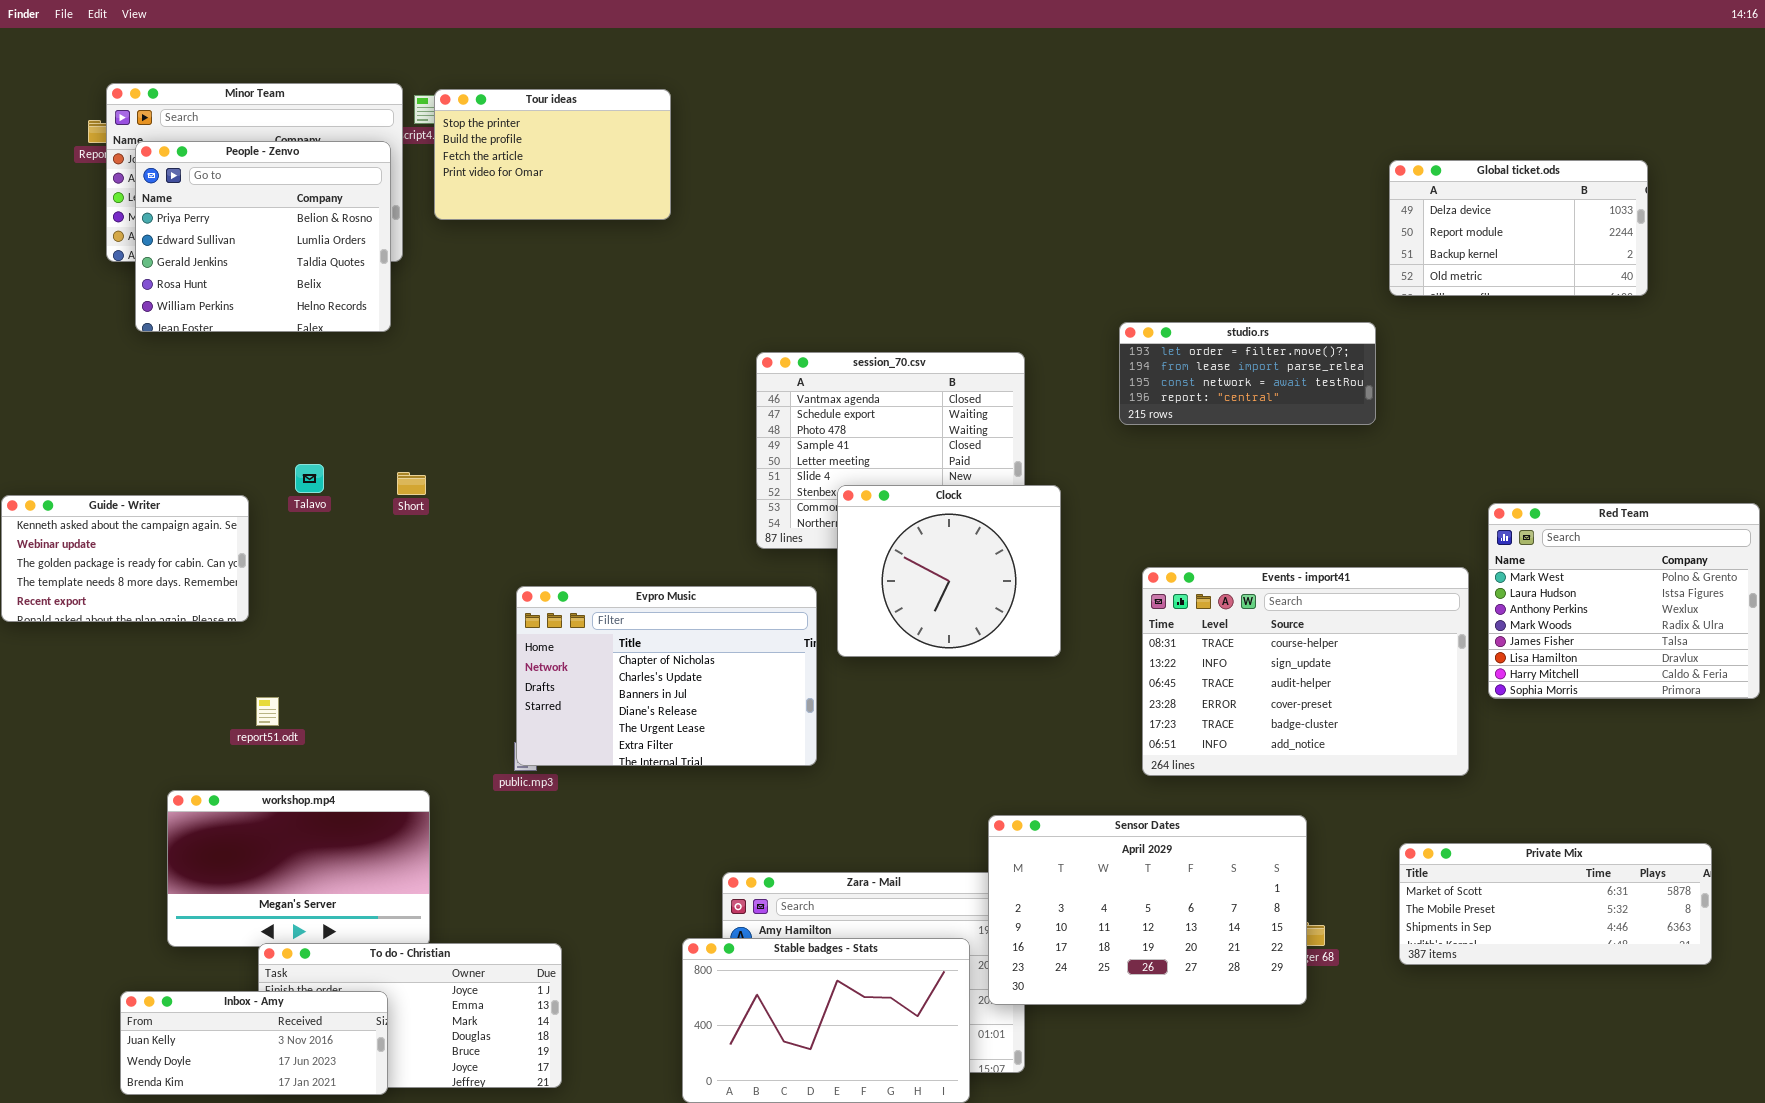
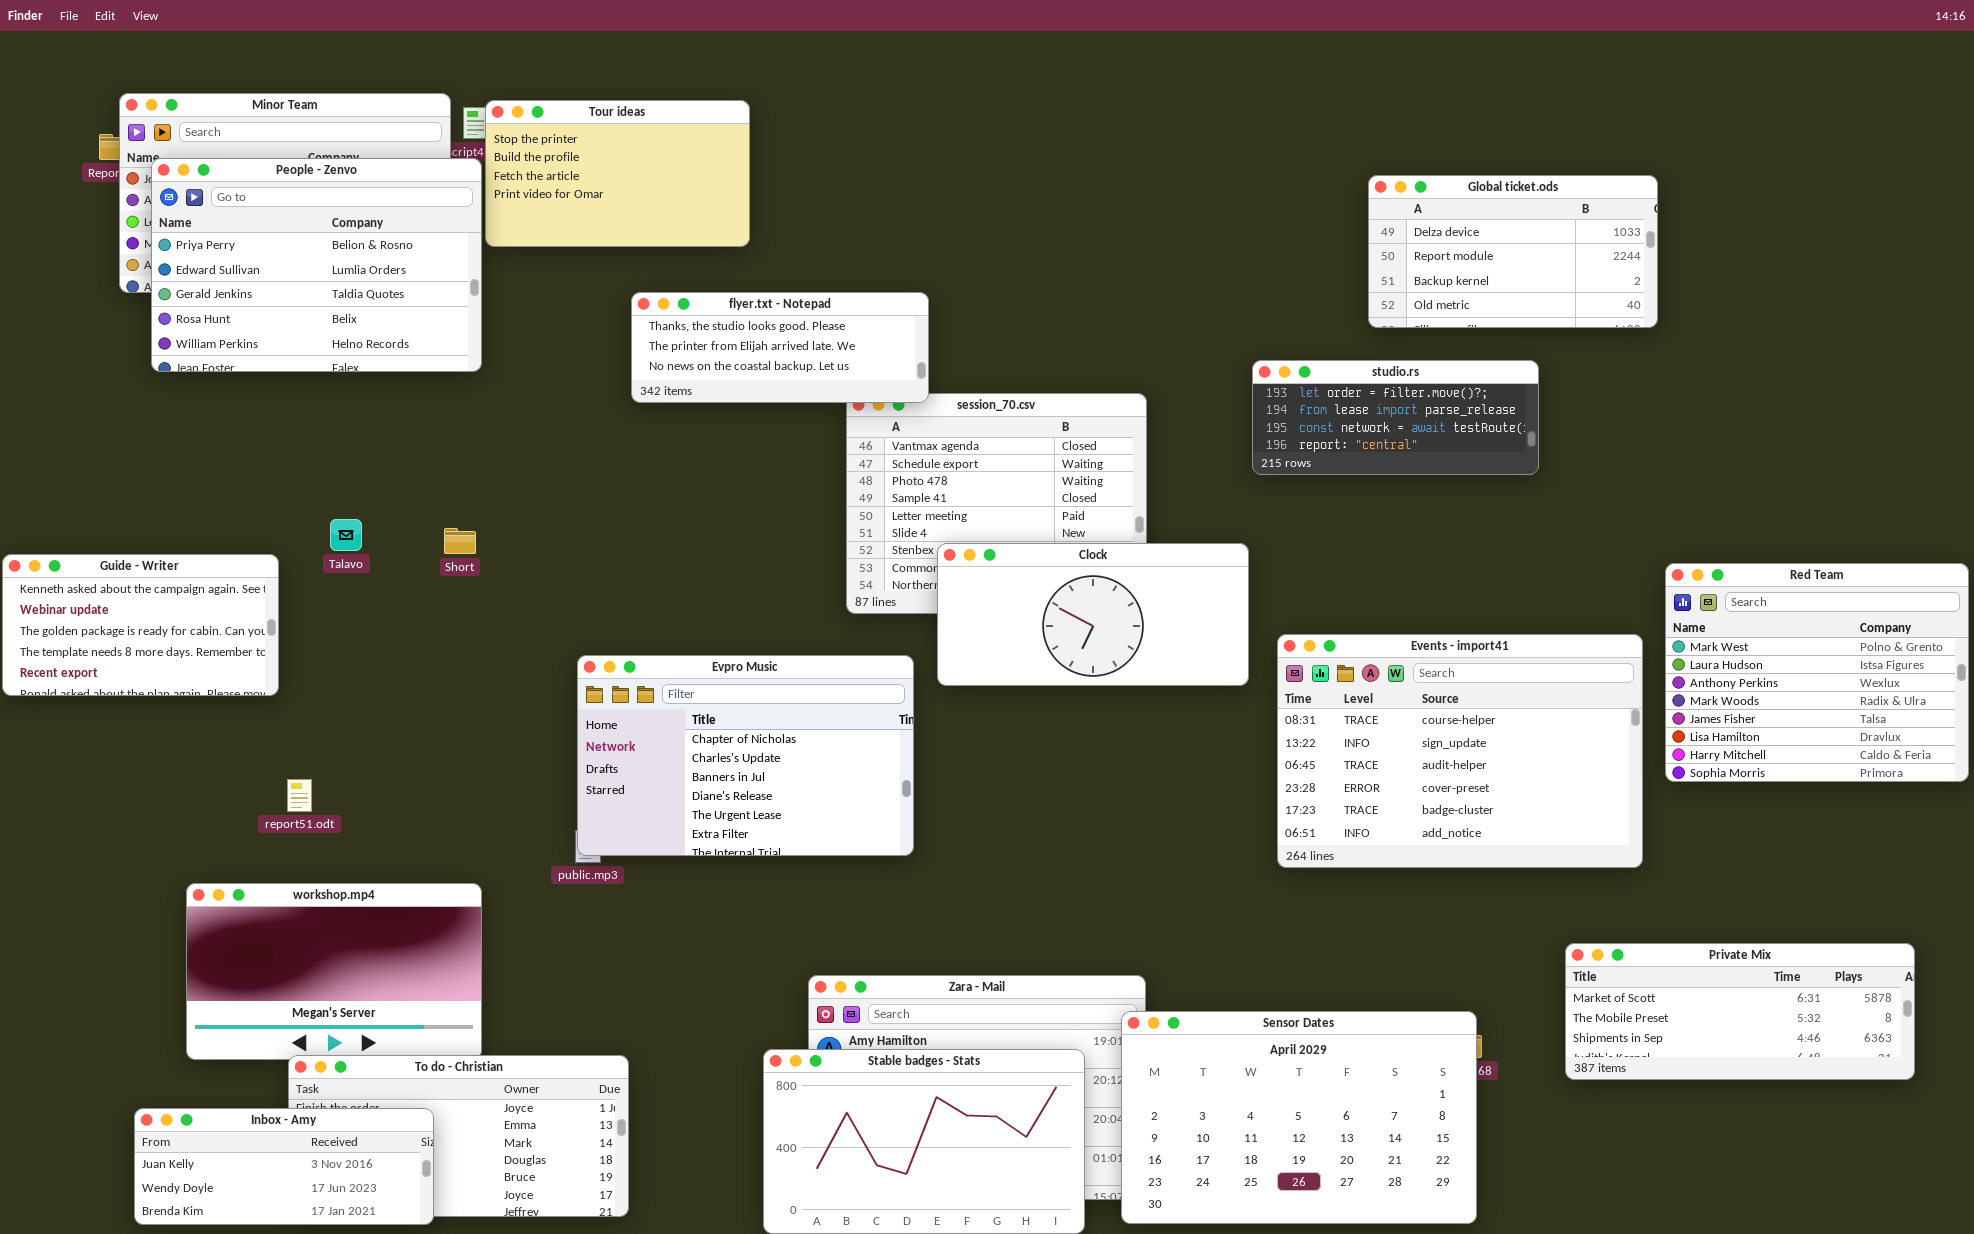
People - Zenvo: [135,141,391,332] -> [151,158,482,372], resized
Global ticket.ods: [1389,160,1648,296] -> [1368,175,1658,328], moved
flyer.txt - Notepad: none -> [631,292,929,403], opened
Clock: [837,485,1061,657] -> [937,543,1249,686], resized
Sensor Dates: [988,815,1307,1005] -> [1121,1011,1477,1224], moved

